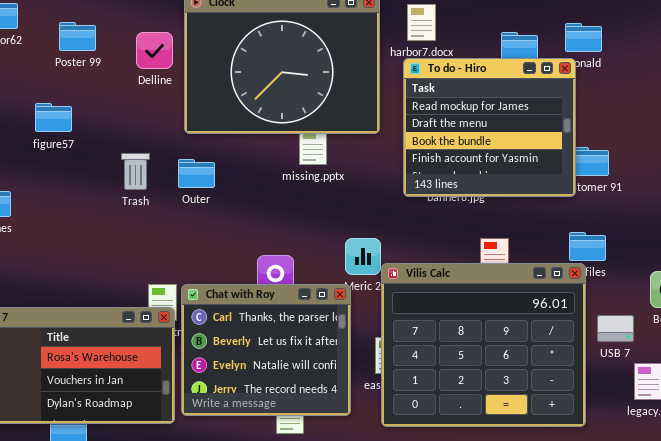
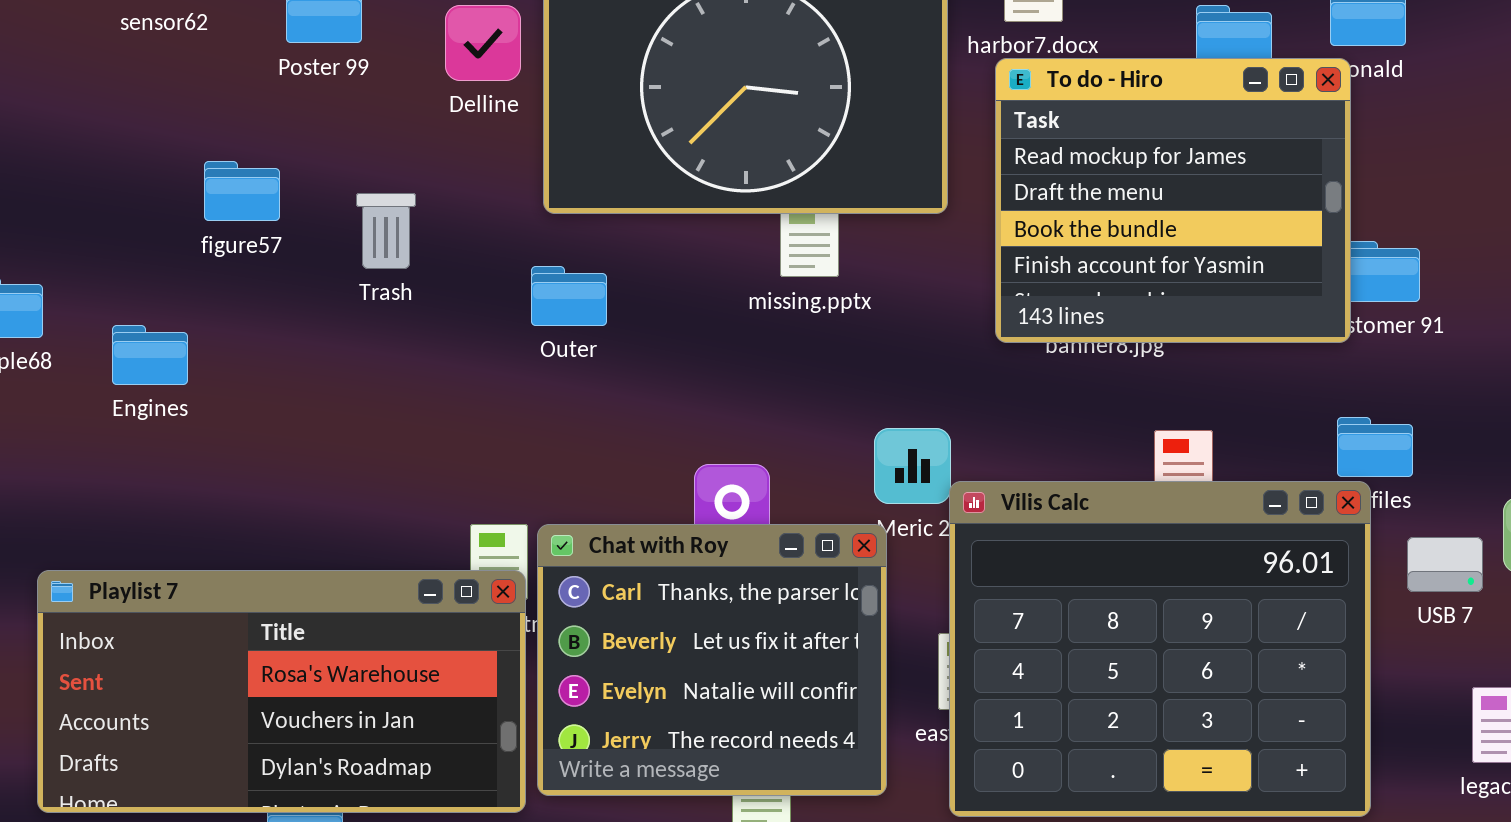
figure57: [35,103,72,132] -> [204,161,280,221], moved
Trash: [121,153,150,190] -> [356,193,416,269], moved
USB 7: [597,315,634,342] -> [1407,537,1483,592], moved

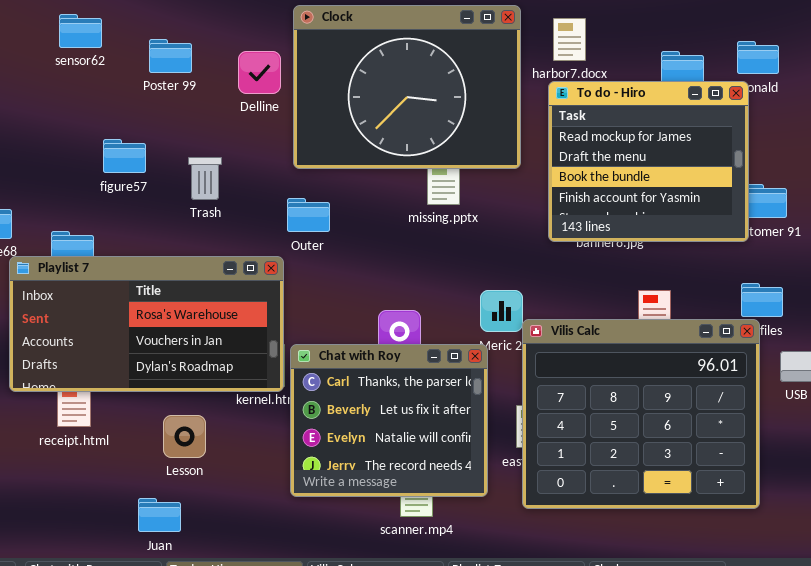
Playlist 7: [37,570,526,813] -> [9,256,284,392], moved

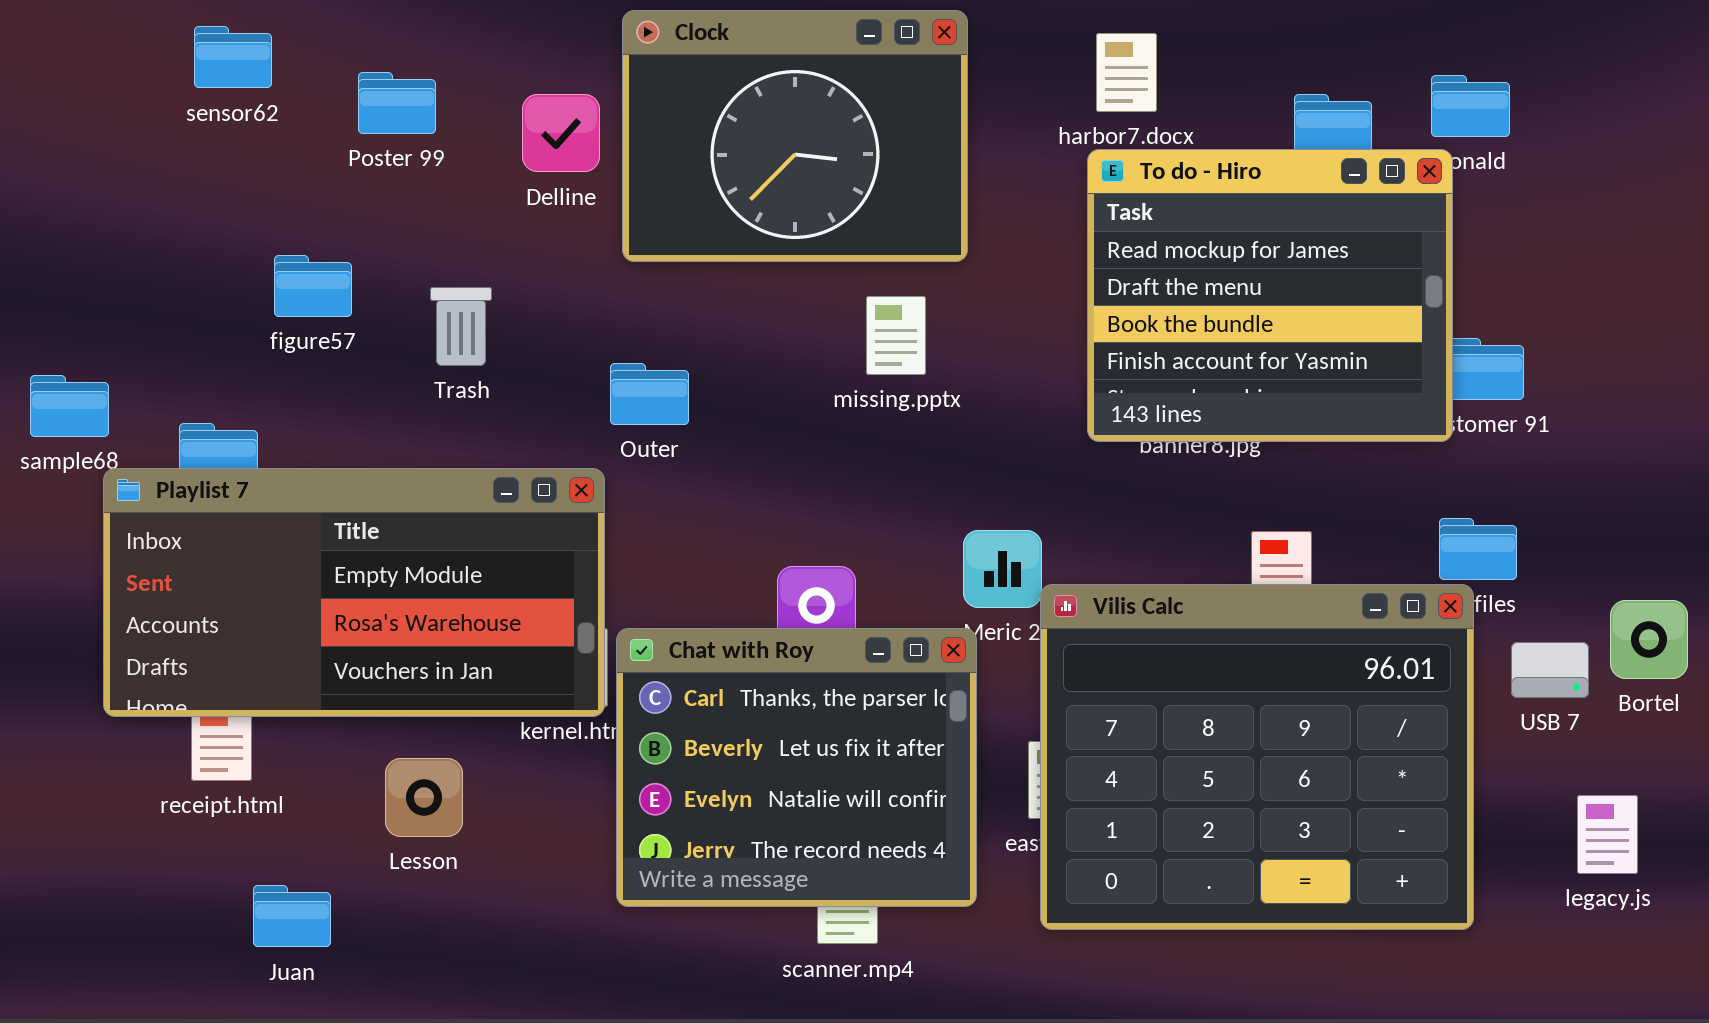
Clock: [293,5,521,169] -> [622,10,968,262], resized
Playlist 7: [9,256,284,392] -> [103,468,605,717], scrolled up 1 row
Juan: [138,498,181,532] -> [253,885,331,947], moved

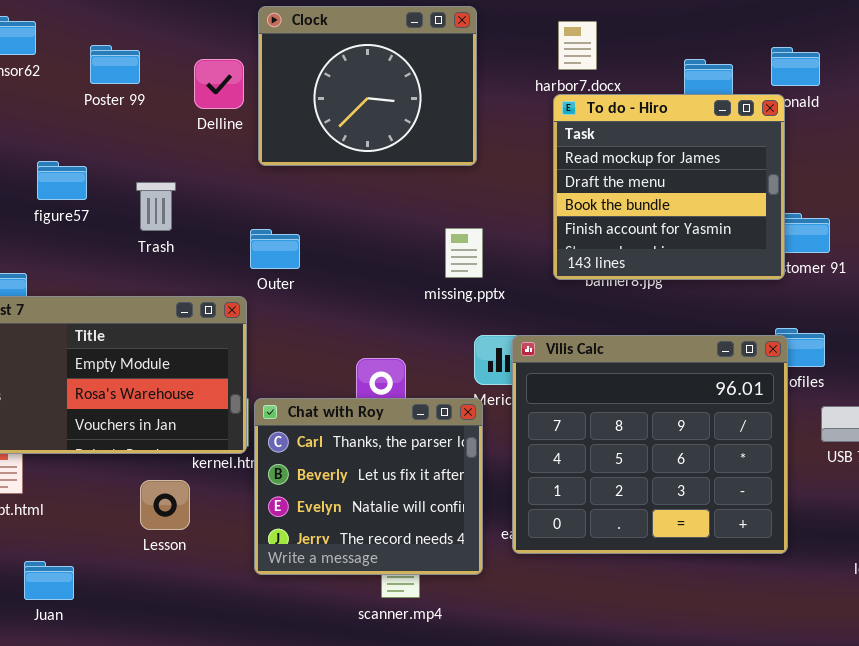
missing.pptx: [866,296,926,375] -> [445,228,483,278], moved
Vilis Calc: [1040,584,1474,930] -> [512,335,788,554], moved
Lesson: [385,758,463,837] -> [140,480,190,530], moved

